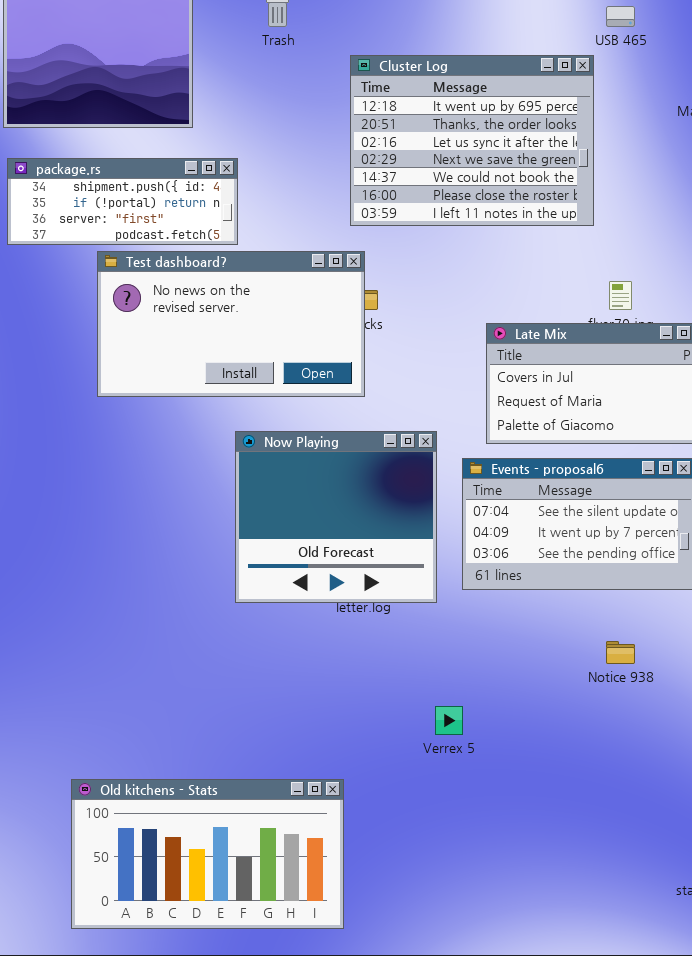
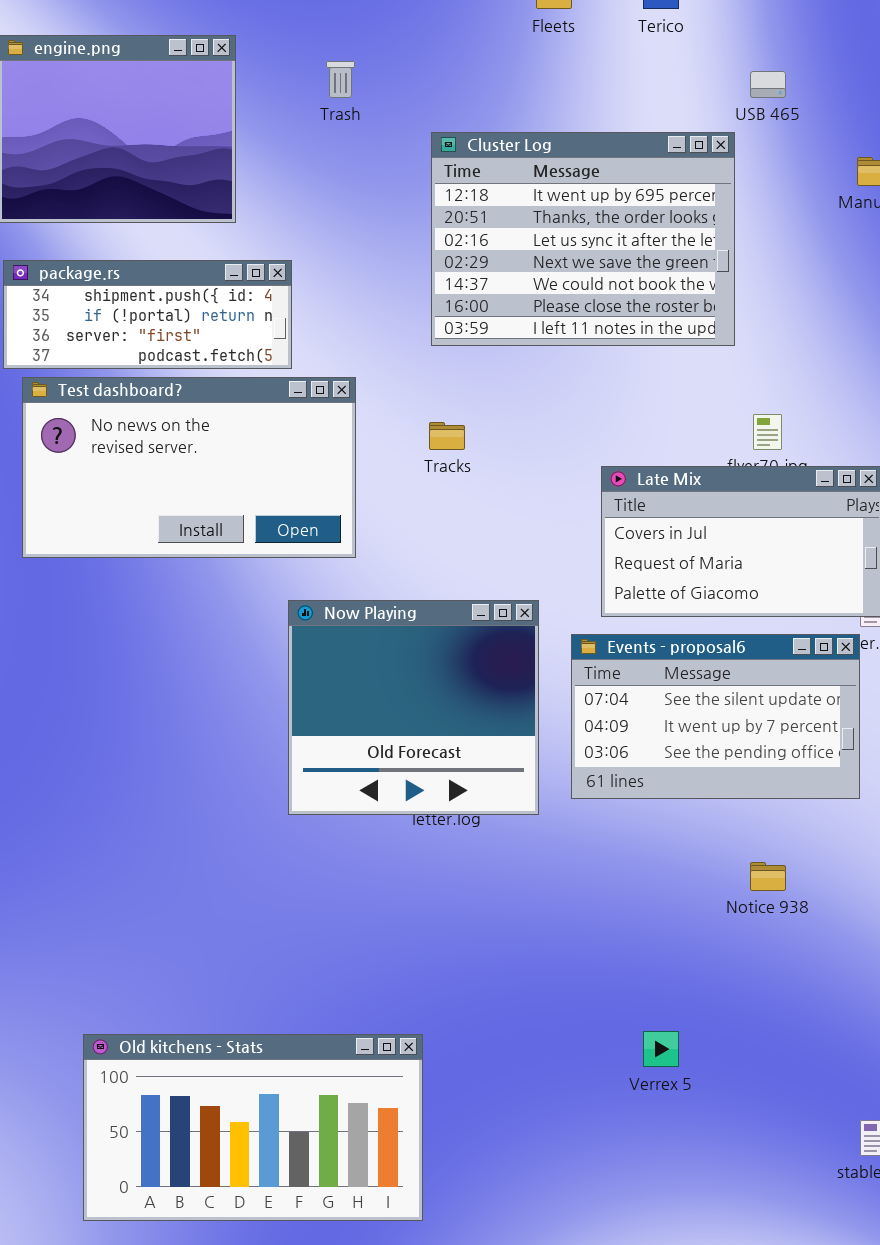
Test dashboard?: [97,251,365,397] -> [22,377,356,558], moved
Verrex 5: [435,706,463,735] -> [643,1031,679,1067], moved

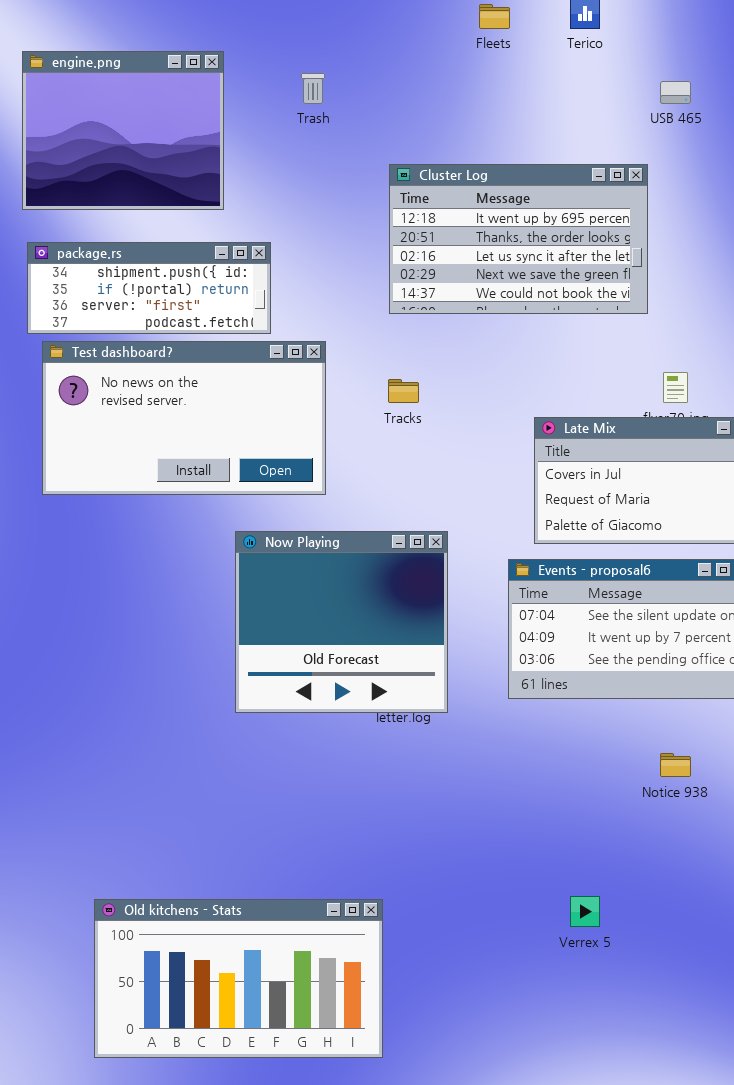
Cluster Log: [431,132,735,346] -> [389,164,648,314], resized
Now Playing: [288,600,539,815] -> [235,531,448,713], moved

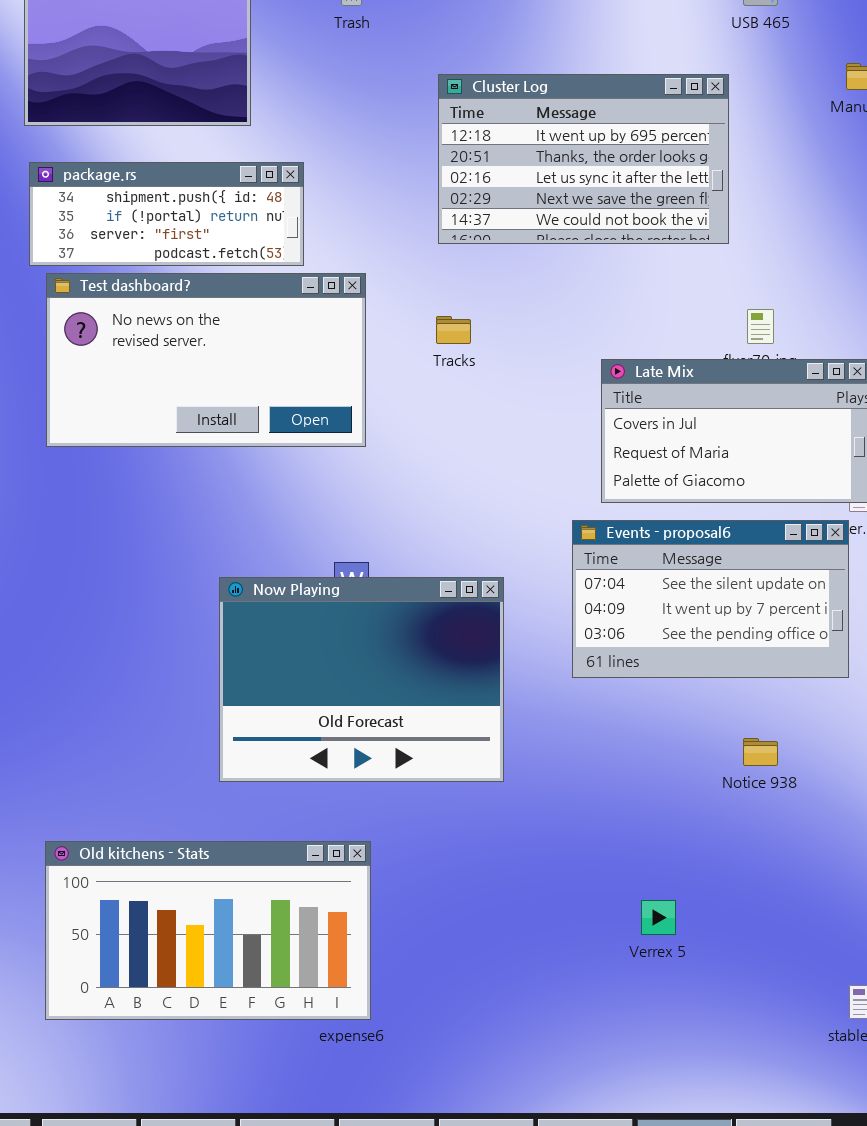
Now Playing: [235,531,448,713] -> [219,577,504,782], moved, resized
Old kitchens - Stats: [94,899,383,1058] -> [45,841,371,1020], moved

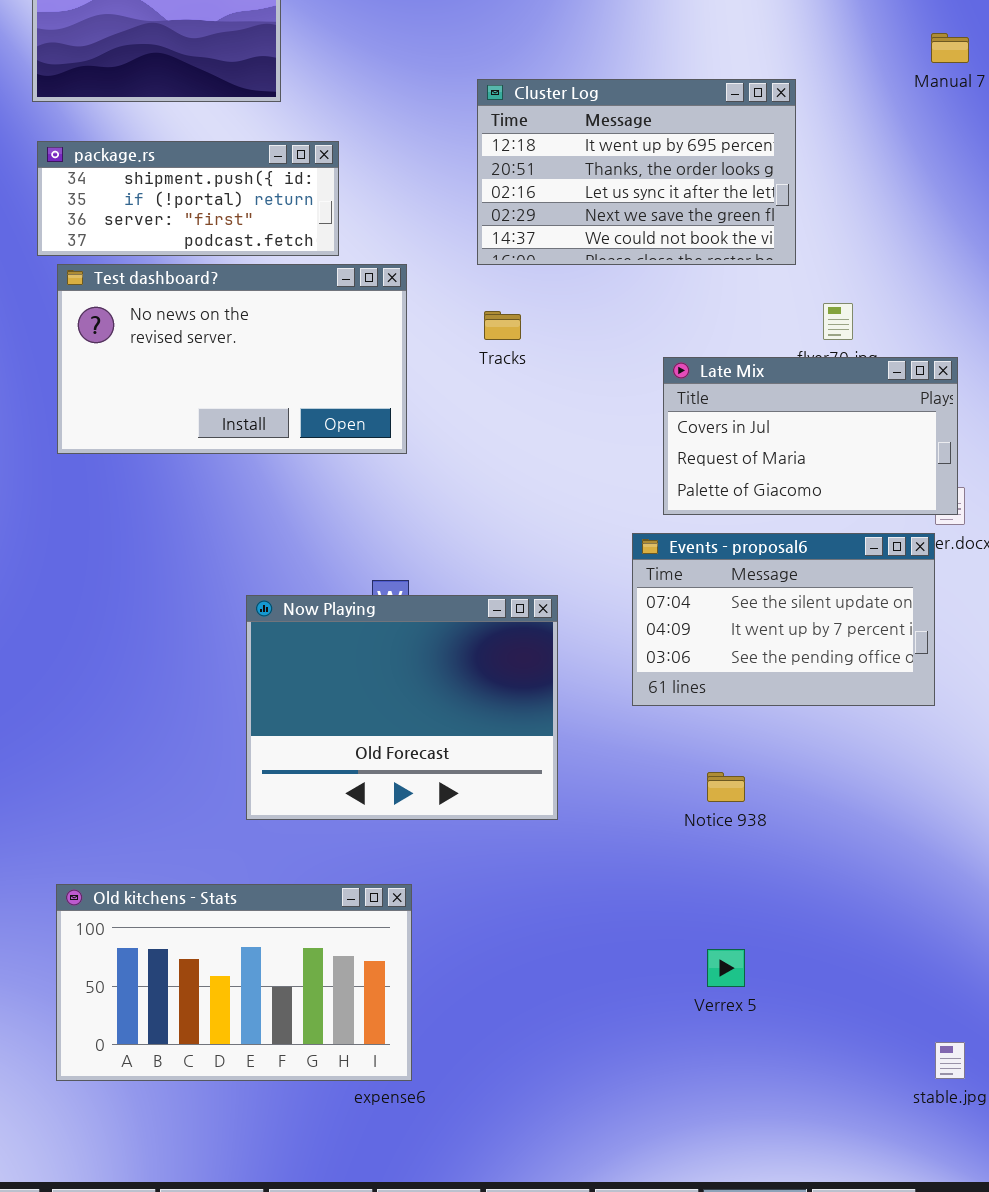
Cluster Log: [438,74,729,244] -> [477,79,796,265], moved
Notice 938: [743,738,778,766] -> [707,772,745,802], moved

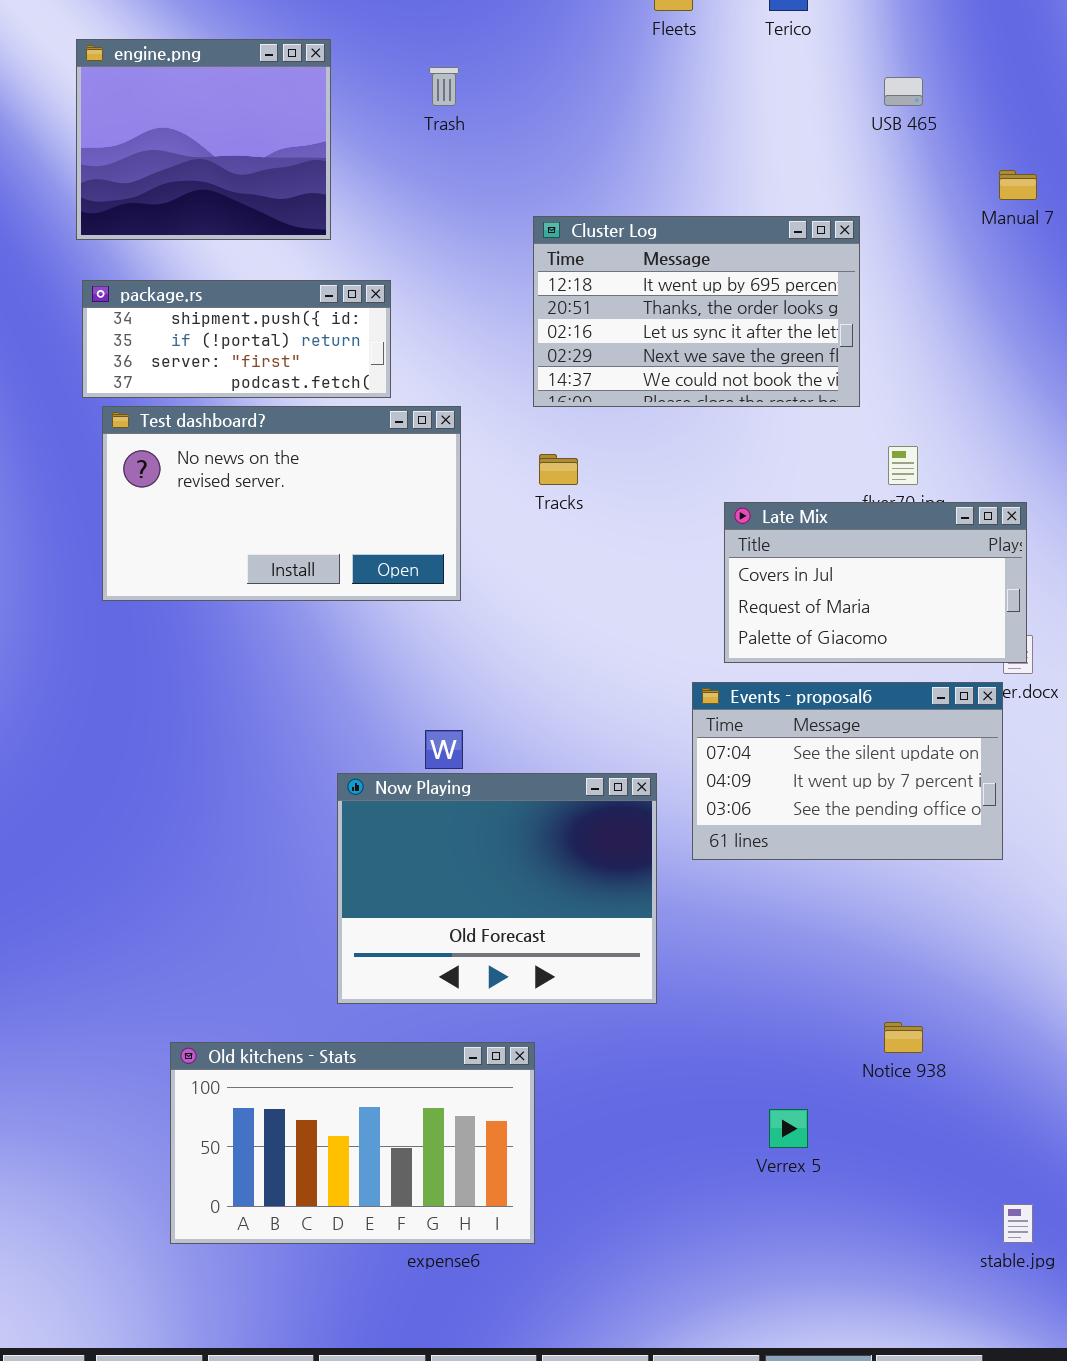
Now Playing: [246,595,558,820] -> [337,773,657,1004], moved
Notice 938: [707,772,745,802] -> [884,1022,923,1053], moved
Old kitchens - Stats: [56,884,412,1081] -> [170,1042,535,1244], moved

